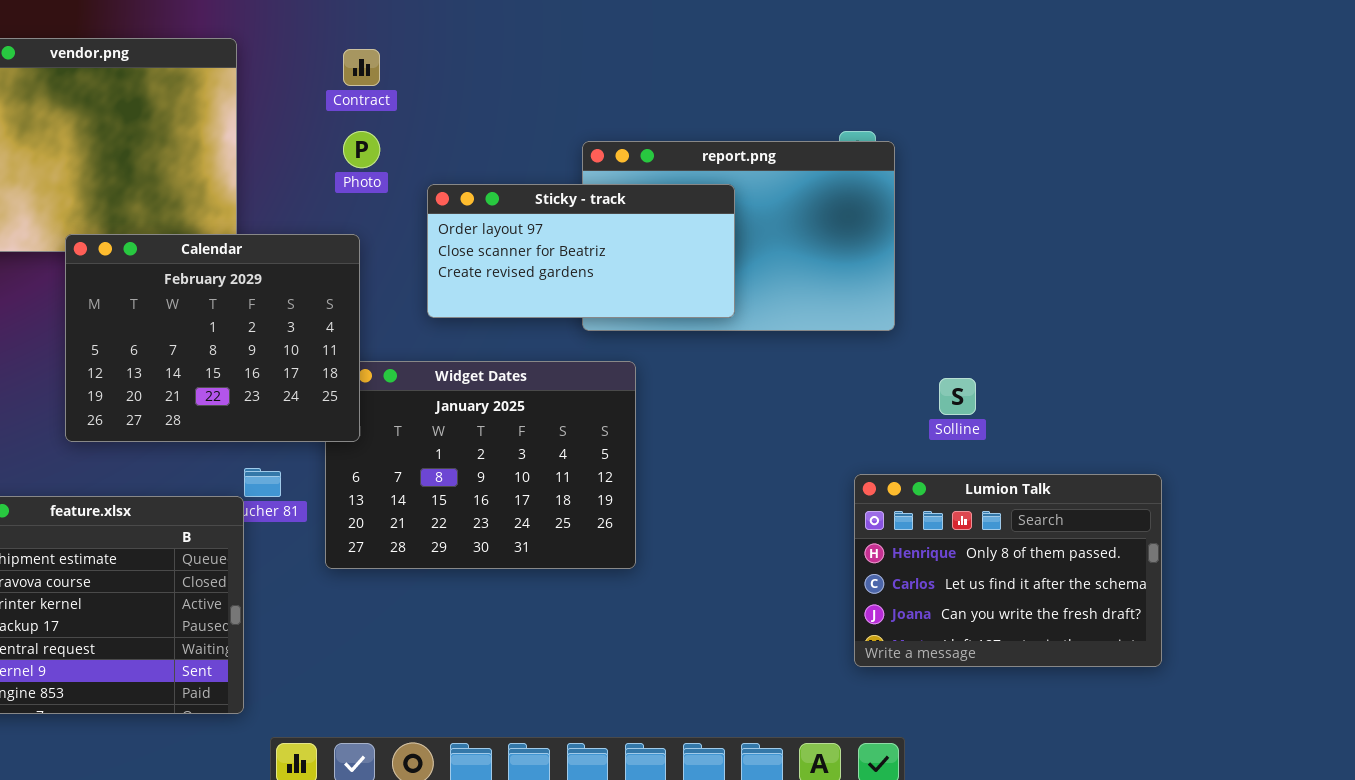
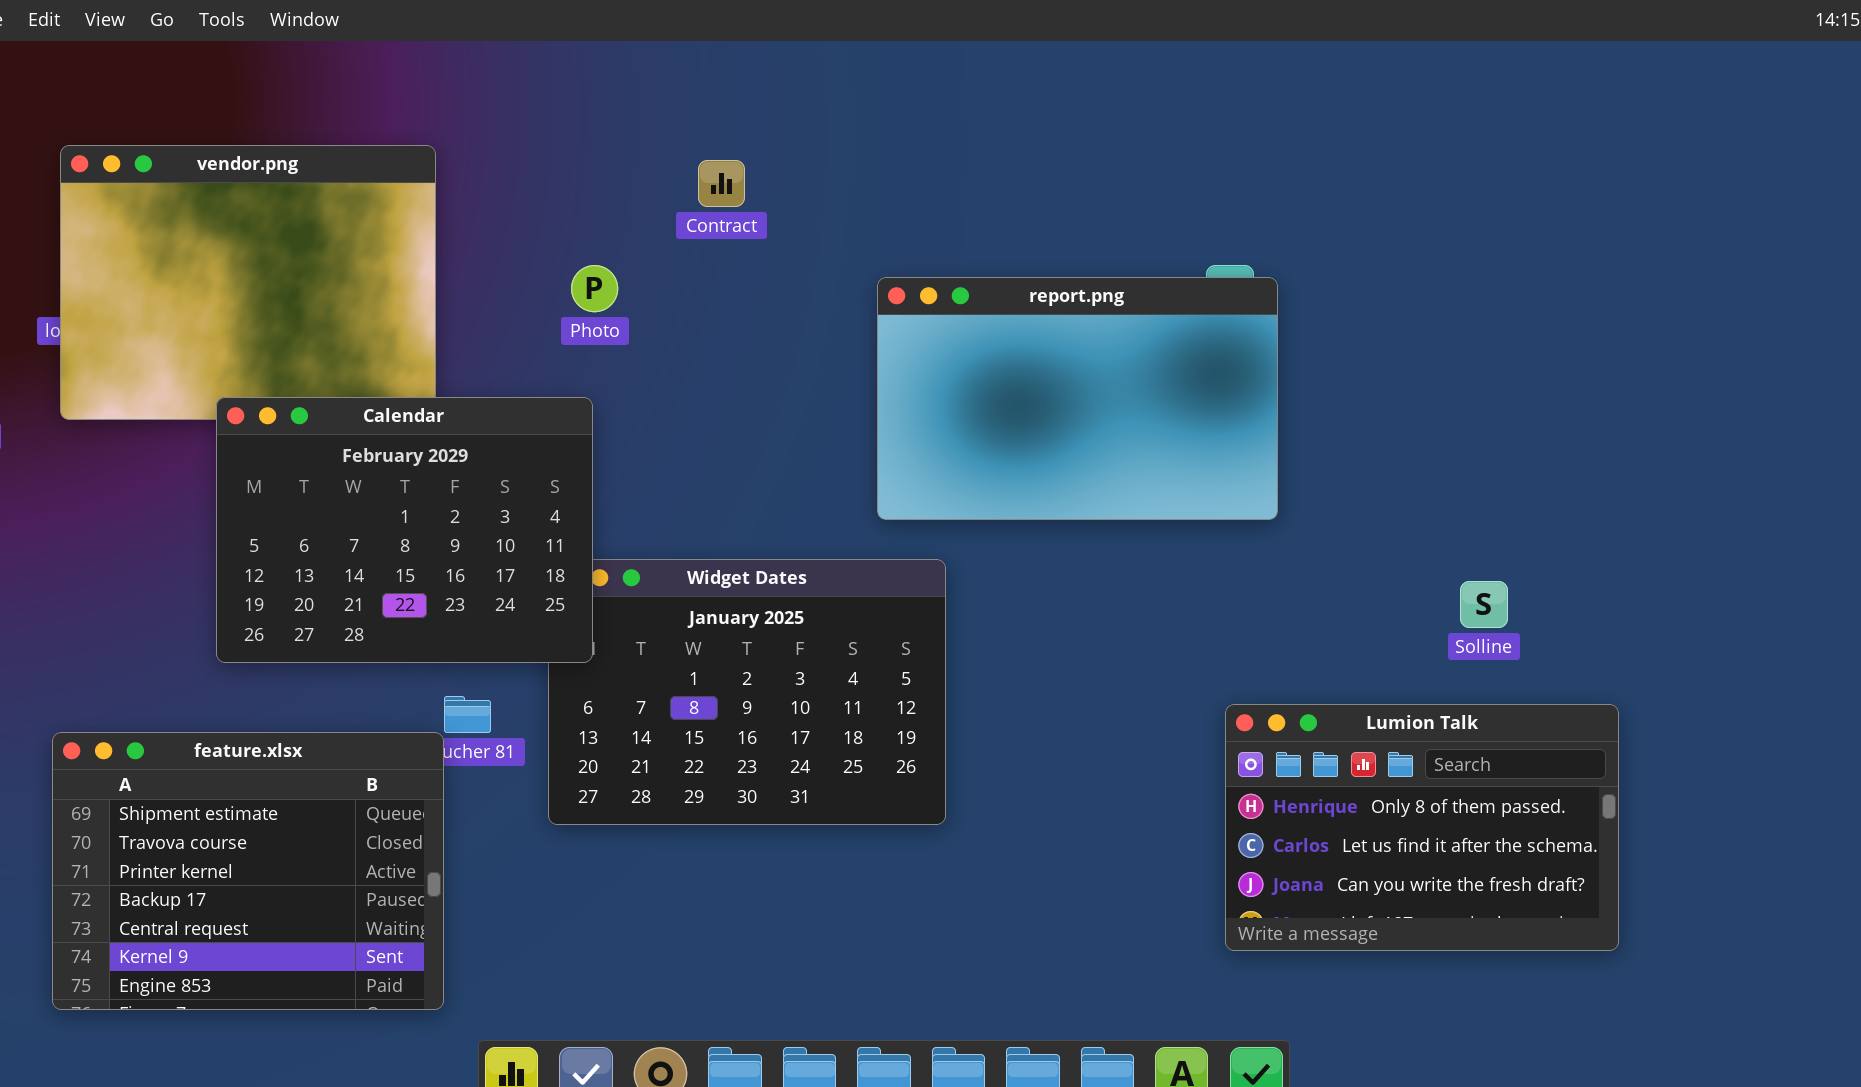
Contract: [343,49,380,86] -> [698,160,745,207], moved
Sticky - track: [427,184,735,318] -> none, closed
Solline: [939,378,976,415] -> [1460,581,1508,628], moved

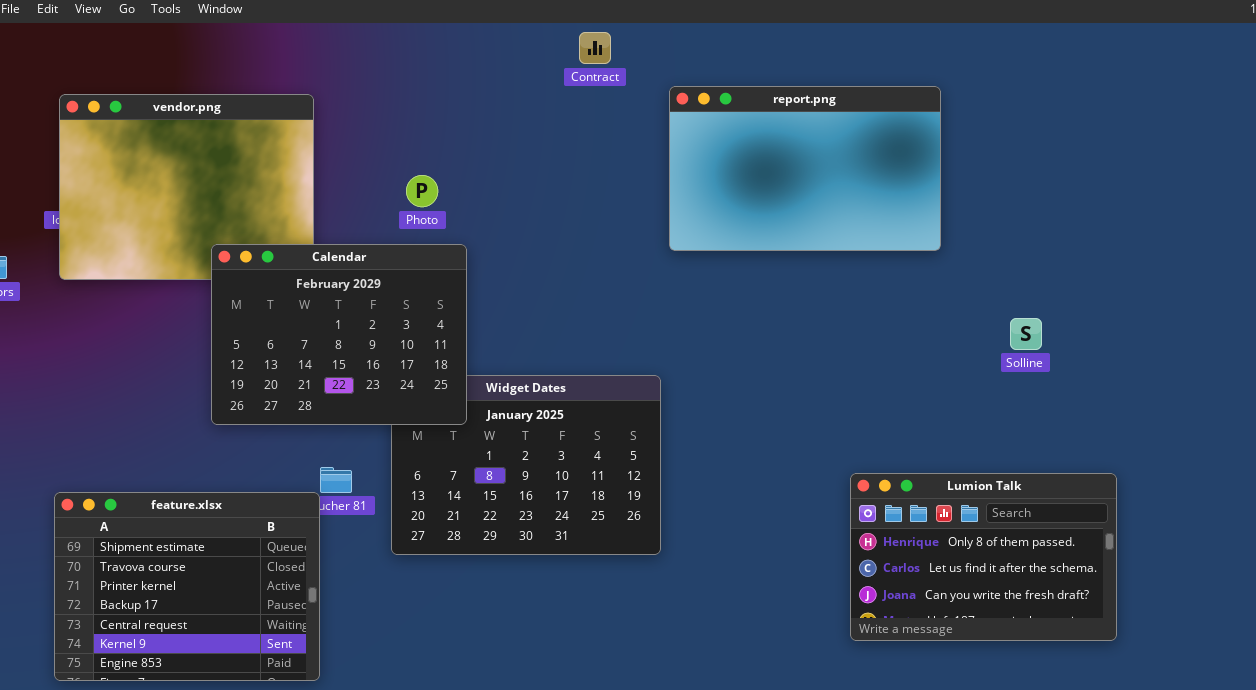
Contract: [698,160,745,207] -> [579,32,611,64], moved
report.png: [877,277,1278,520] -> [669,86,941,251], moved
Calendar: [216,397,593,663] -> [211,244,467,425], moved
Solline: [1460,581,1508,628] -> [1010,318,1042,350], moved

